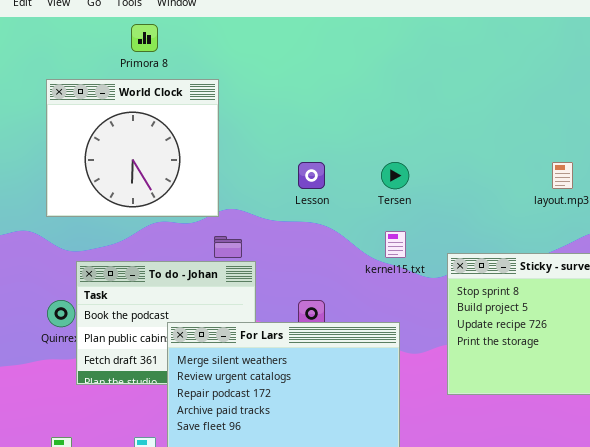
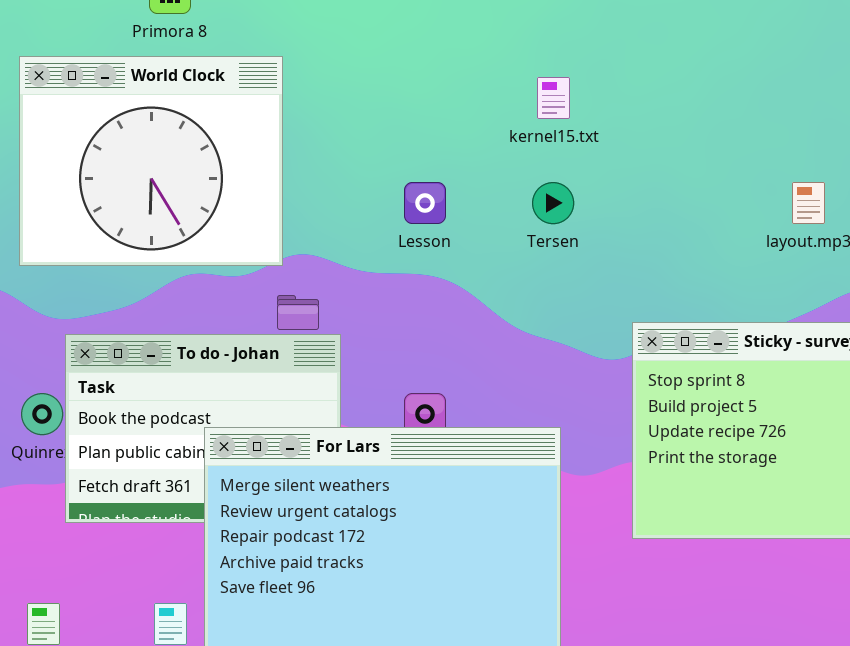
kernel15.txt: [385,231,406,258] -> [537,77,570,119], moved

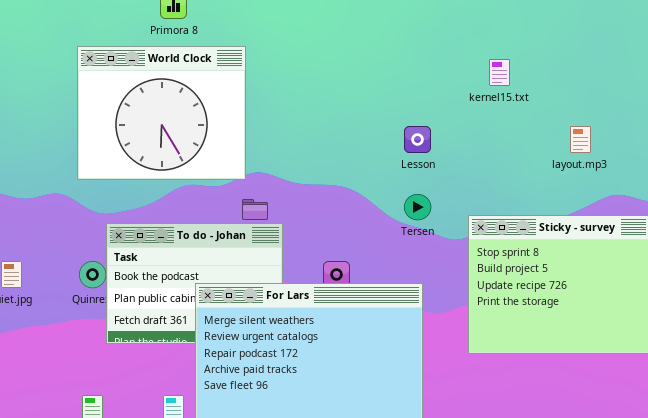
kernel15.txt: [537,77,570,119] -> [489,59,510,86], moved
Lesson: [404,182,446,224] -> [404,126,431,153], moved
Tersen: [532,182,574,224] -> [404,194,431,220], moved

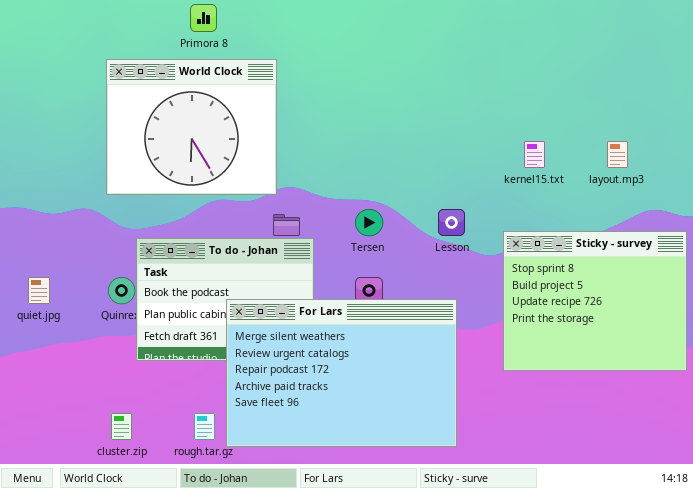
kernel15.txt: [489,59,510,86] -> [524,141,545,168], moved
Lesson: [404,126,431,153] -> [438,209,465,236], moved
Tersen: [404,194,431,220] -> [355,209,383,236], moved

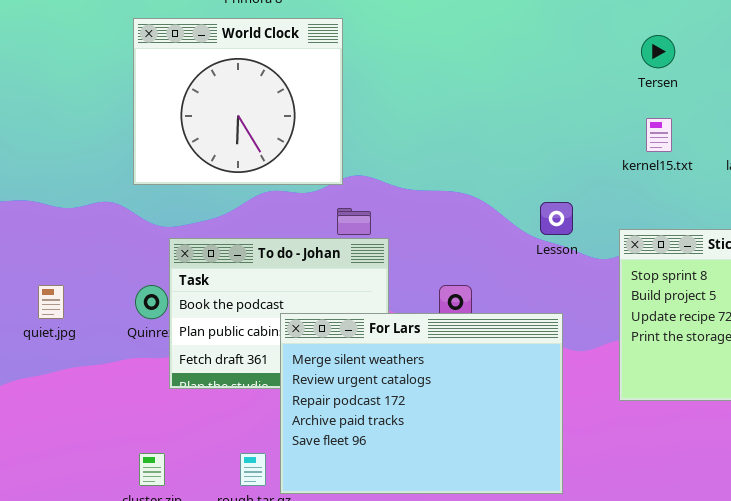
Tersen: [355,209,383,236] -> [641,35,675,68], moved

